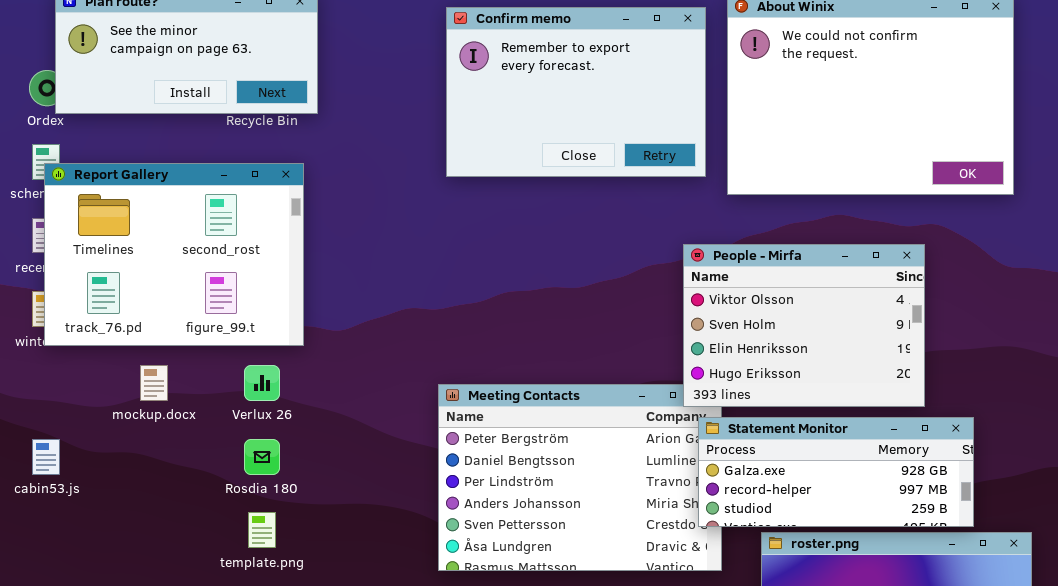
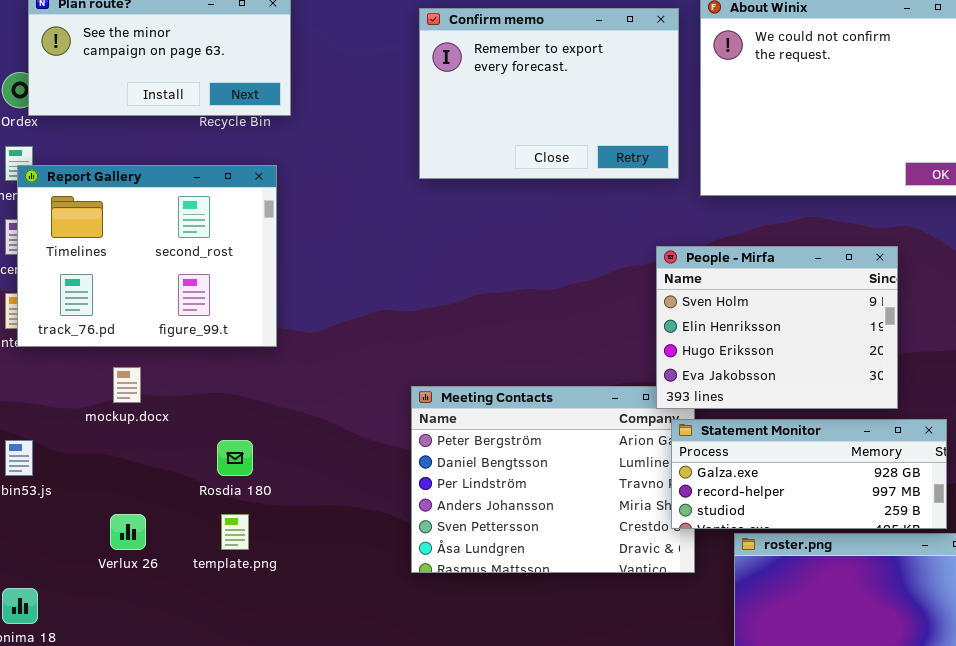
People - Mirfa: [683,244,925,407] -> [656,246,898,409], scrolled down 1 row
Verlux 26: [244,365,280,401] -> [110,514,146,550], moved

